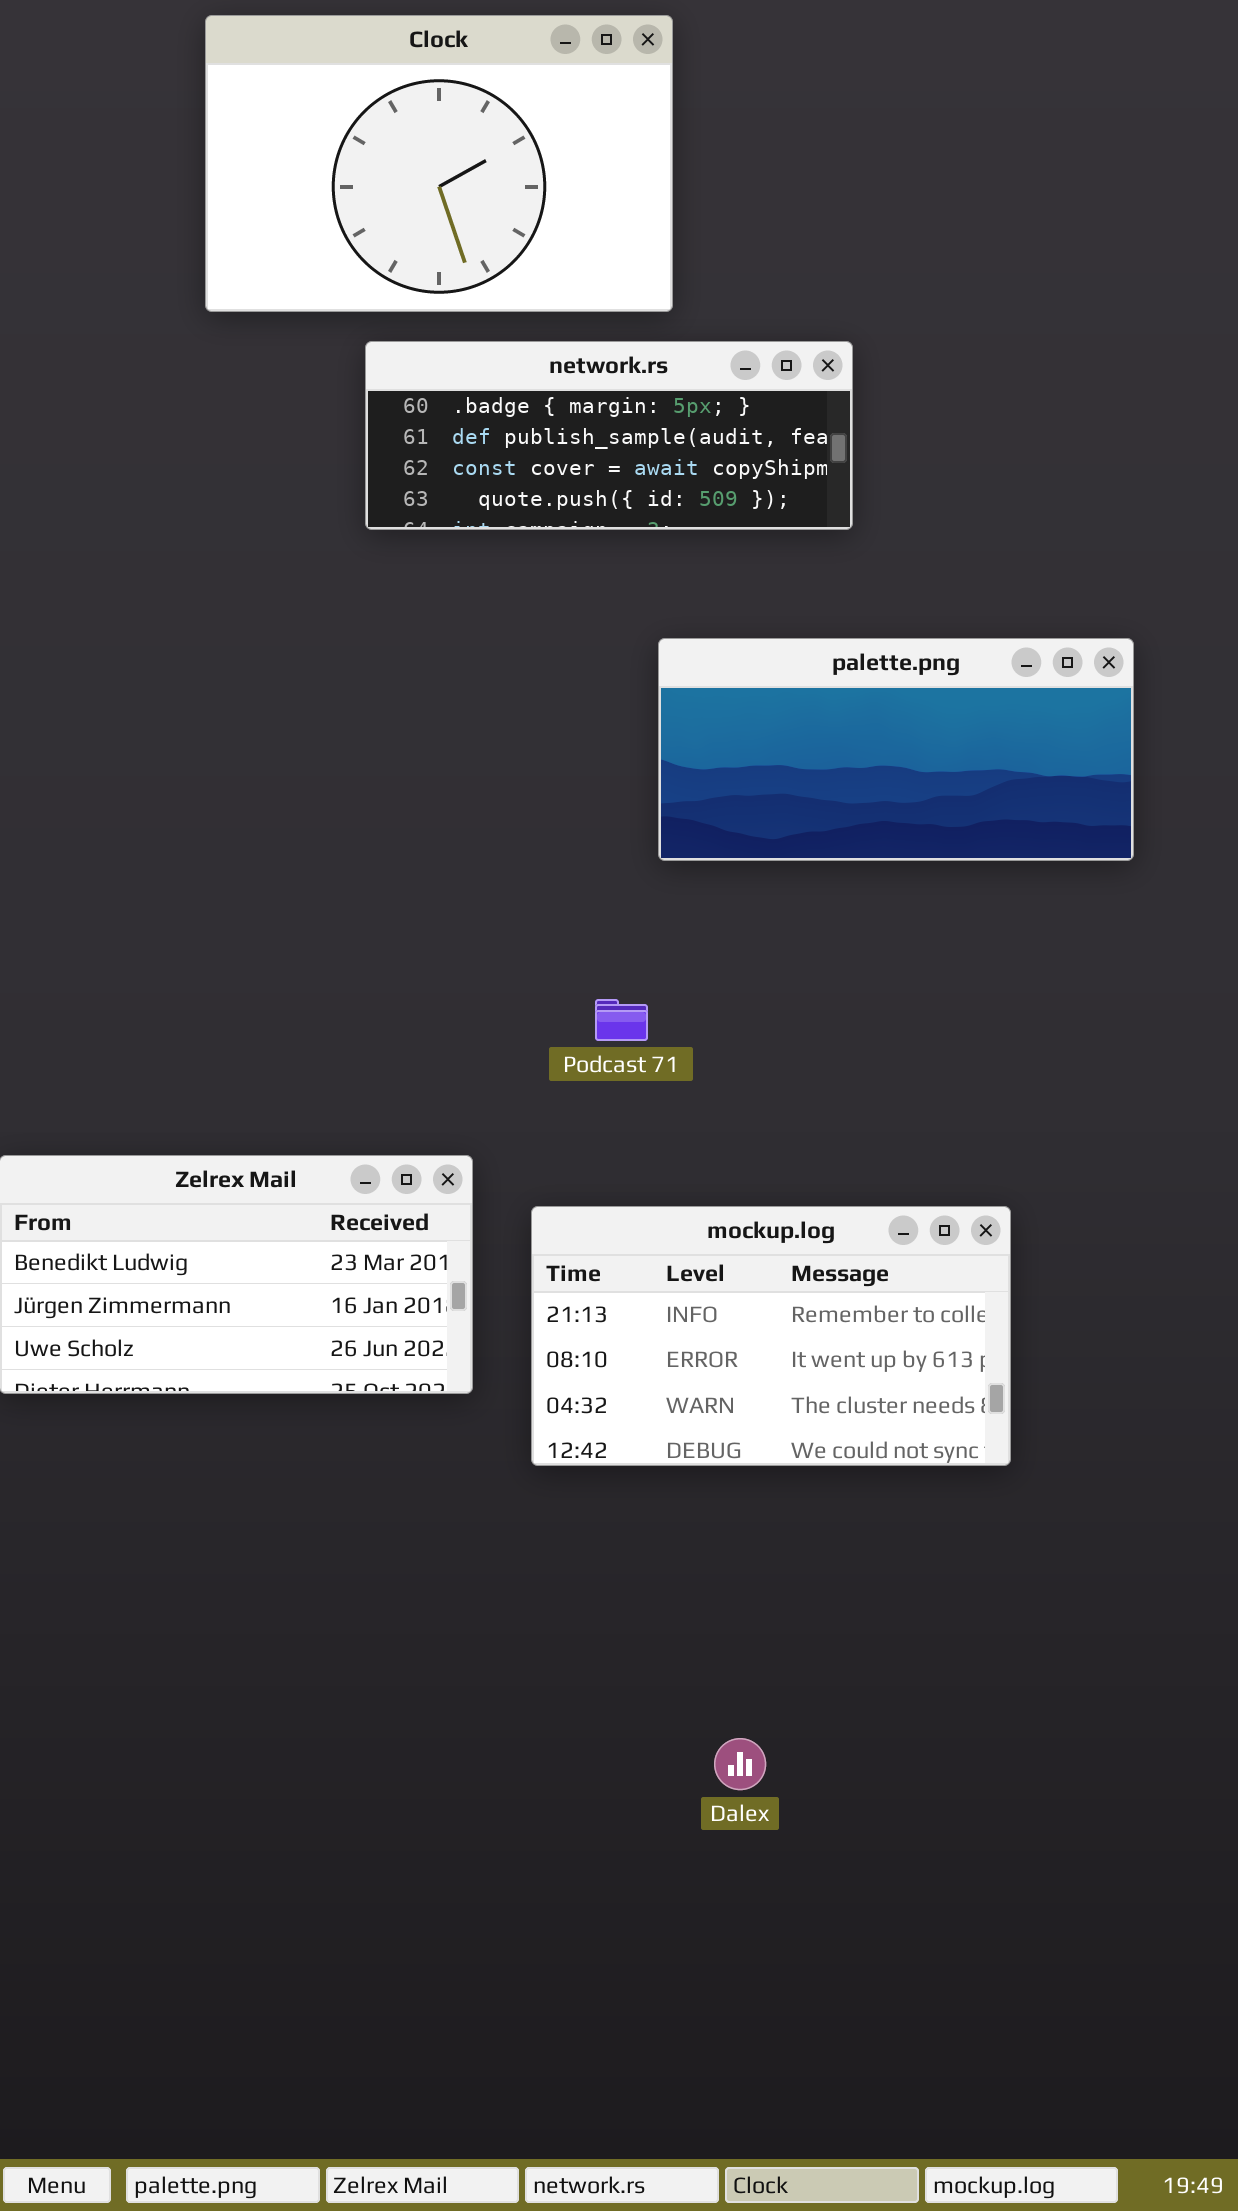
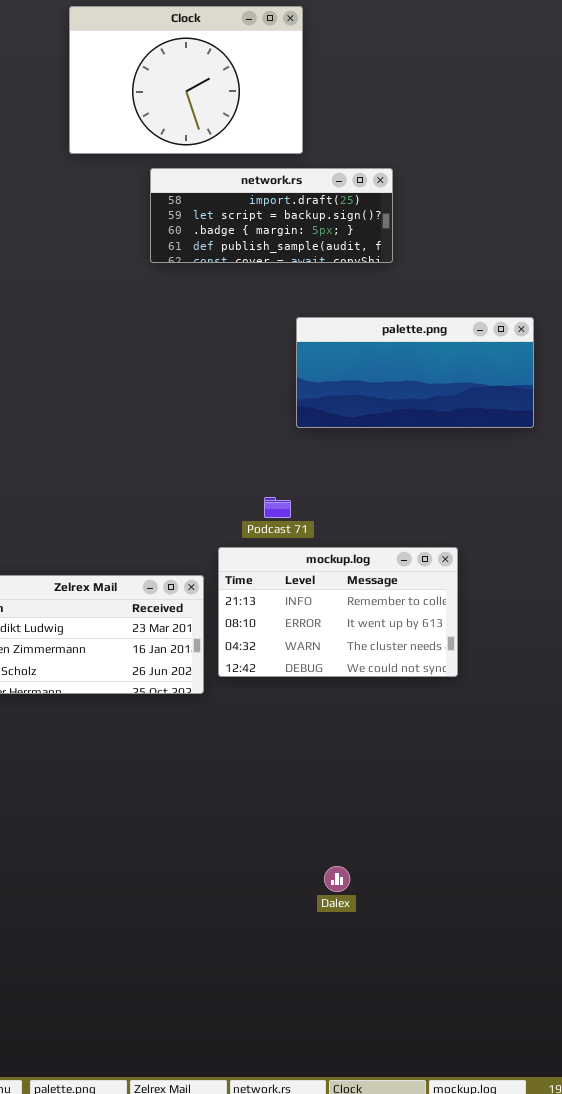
network.rs: [365,341,853,530] -> [150,168,393,263], scrolled up 2 rows
mockup.log: [531,1206,1011,1466] -> [218,547,458,677], moved

